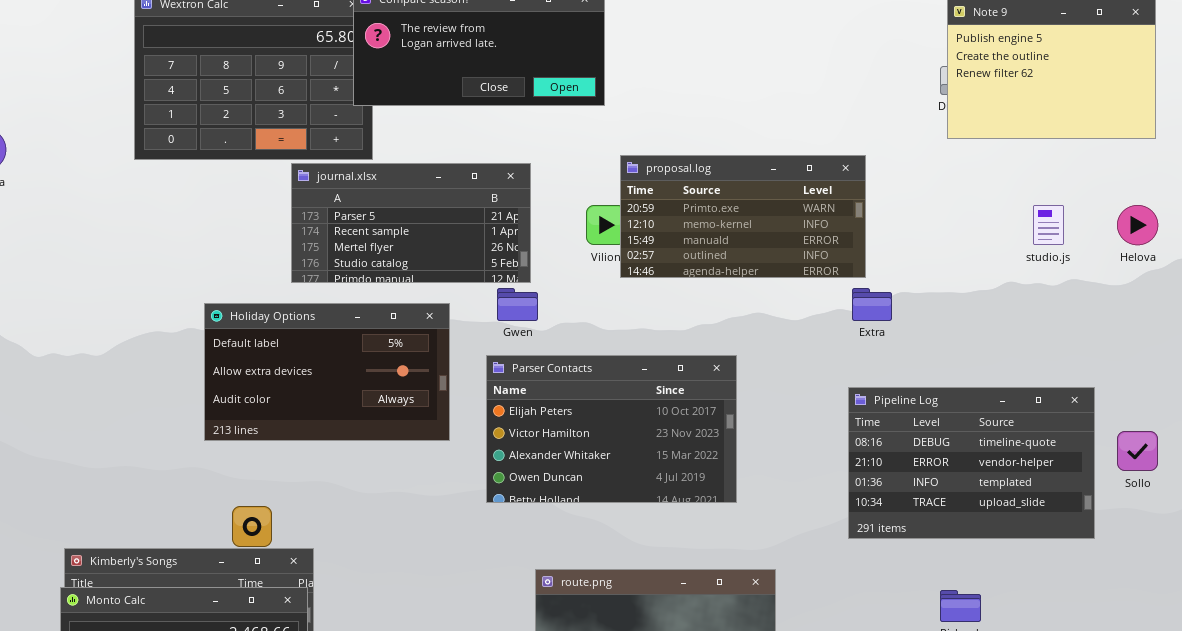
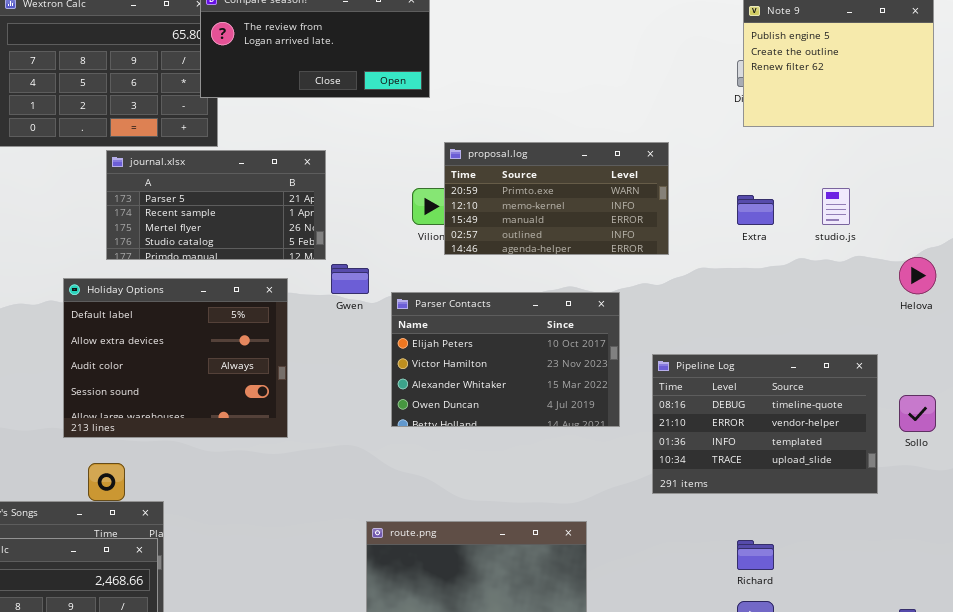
journal.xlsx: [291,163,531,283] -> [106,150,326,260], moved
Helova: [1117,205,1158,245] -> [899,257,936,294], moved
Extra: [852,288,892,321] -> [737,195,774,225], moved
Holiday Options: [204,303,450,441] -> [63,278,288,438], resized
Parser Contacts: [486,355,737,503] -> [391,292,620,427], moved

